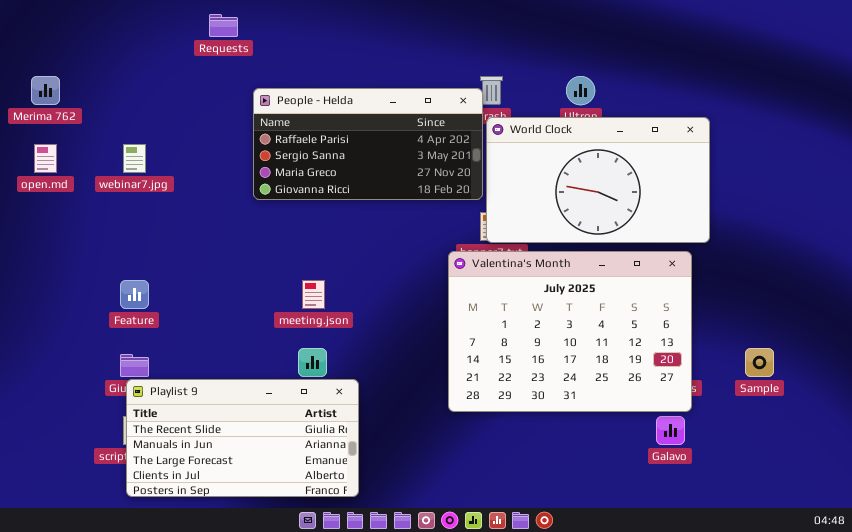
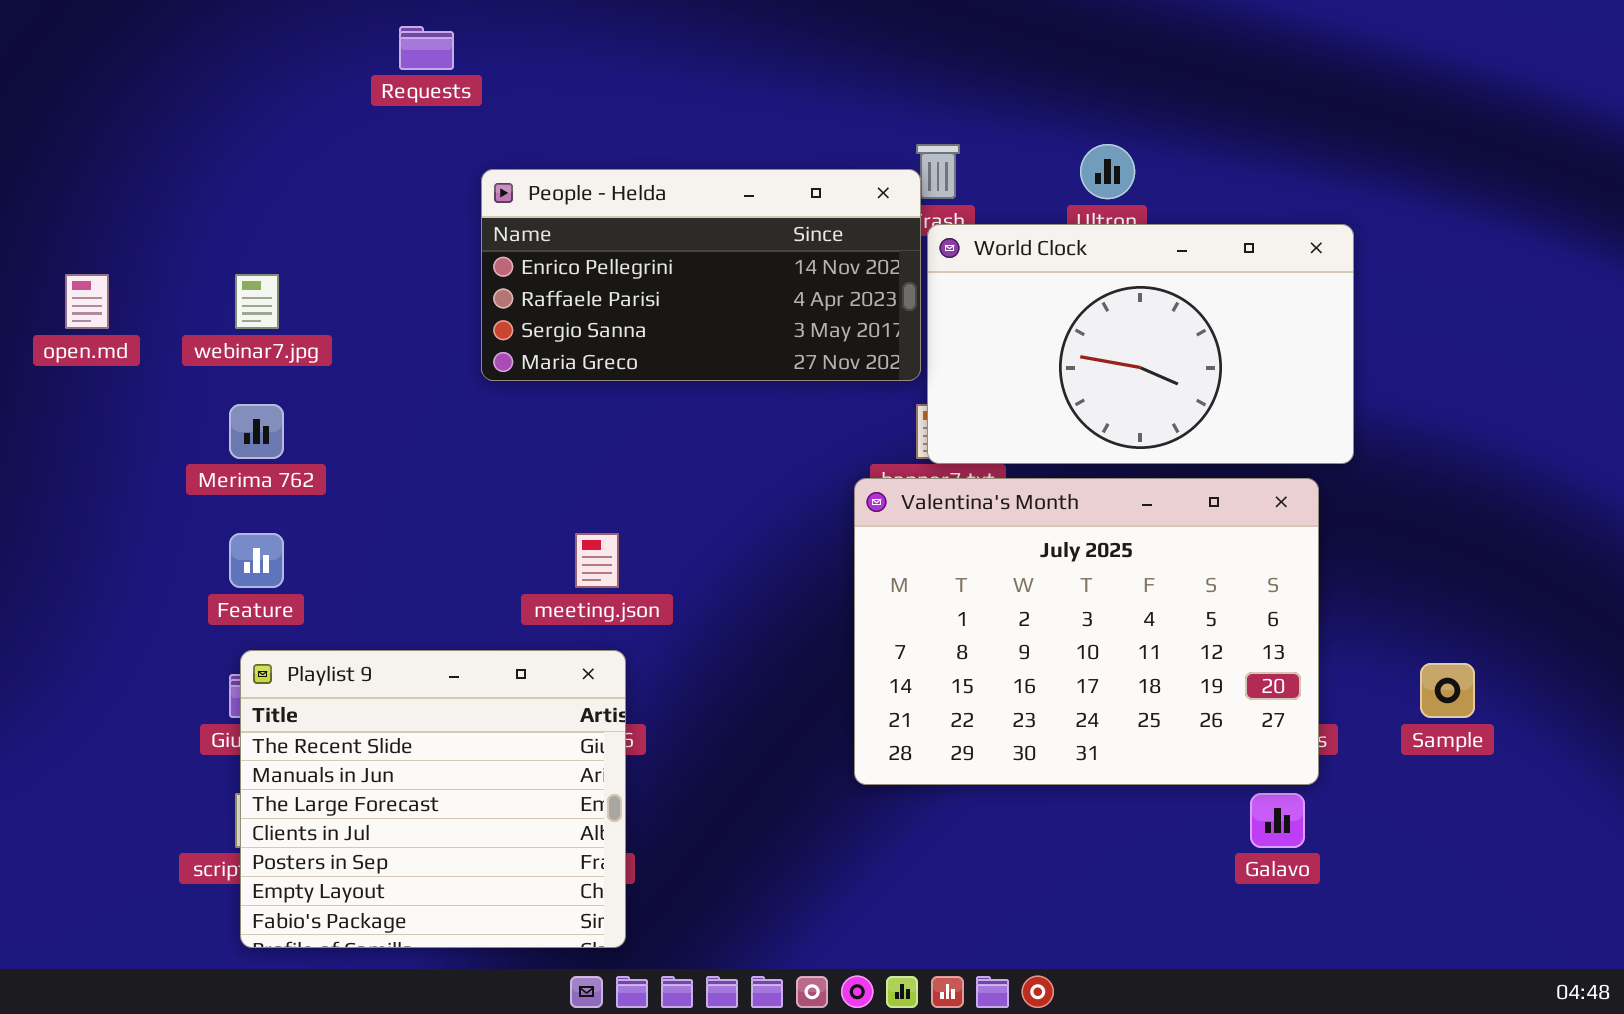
Merima 762: [31,76,60,105] -> [229,404,284,459], moved
People - Helda: [253,88,483,200] -> [481,169,921,381], scrolled up 1 row
Playlist 9: [126,379,359,497] -> [240,650,626,948], resized

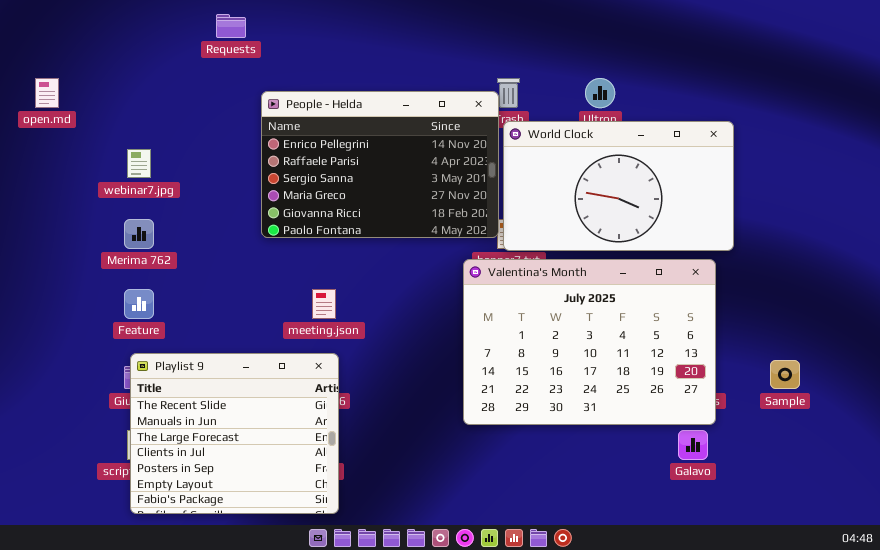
People - Helda: [481,169,921,381] -> [261,91,499,238], resized
open.md: [65,274,109,329] -> [35,78,59,108], moved

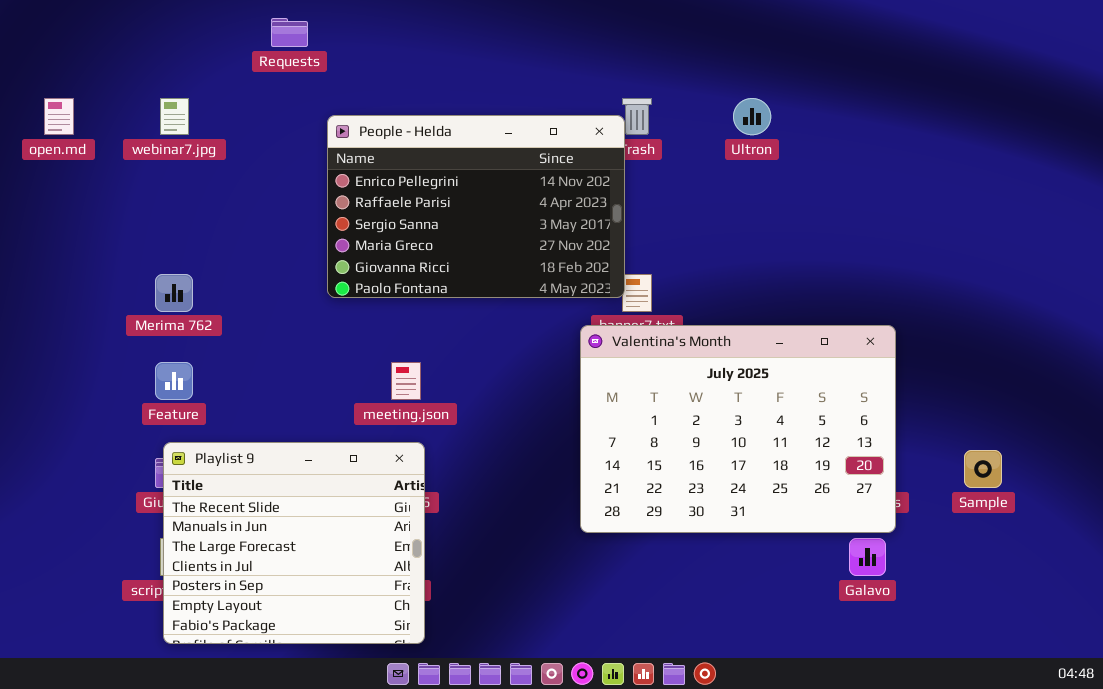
World Clock: [503,121,734,251] -> none, closed
webinar7.jpg: [127,149,151,178] -> [160,98,189,135], moved

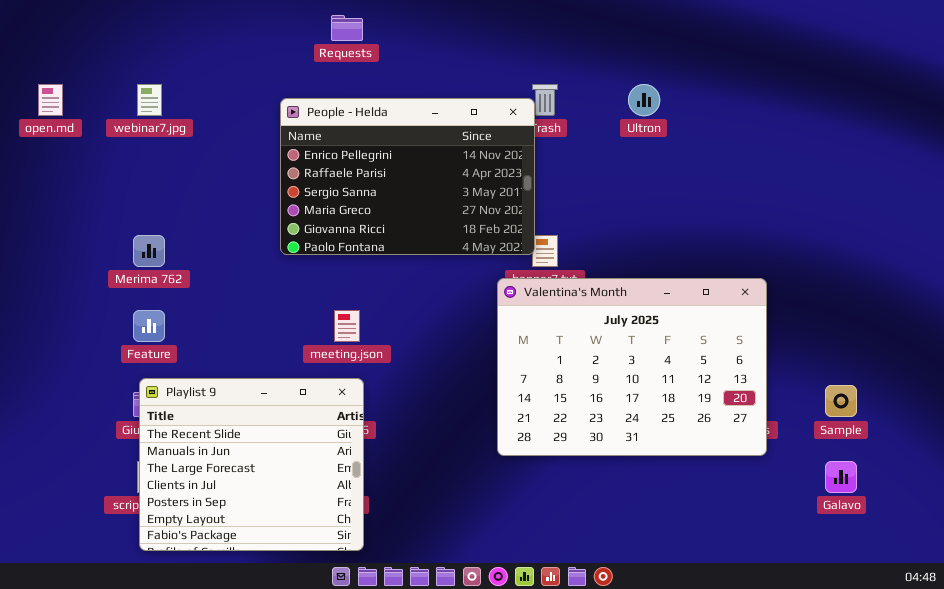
Requests: [271,18,308,47] -> [331,15,363,41], moved
Galavo: [849,538,886,576] -> [825,461,857,493], moved

